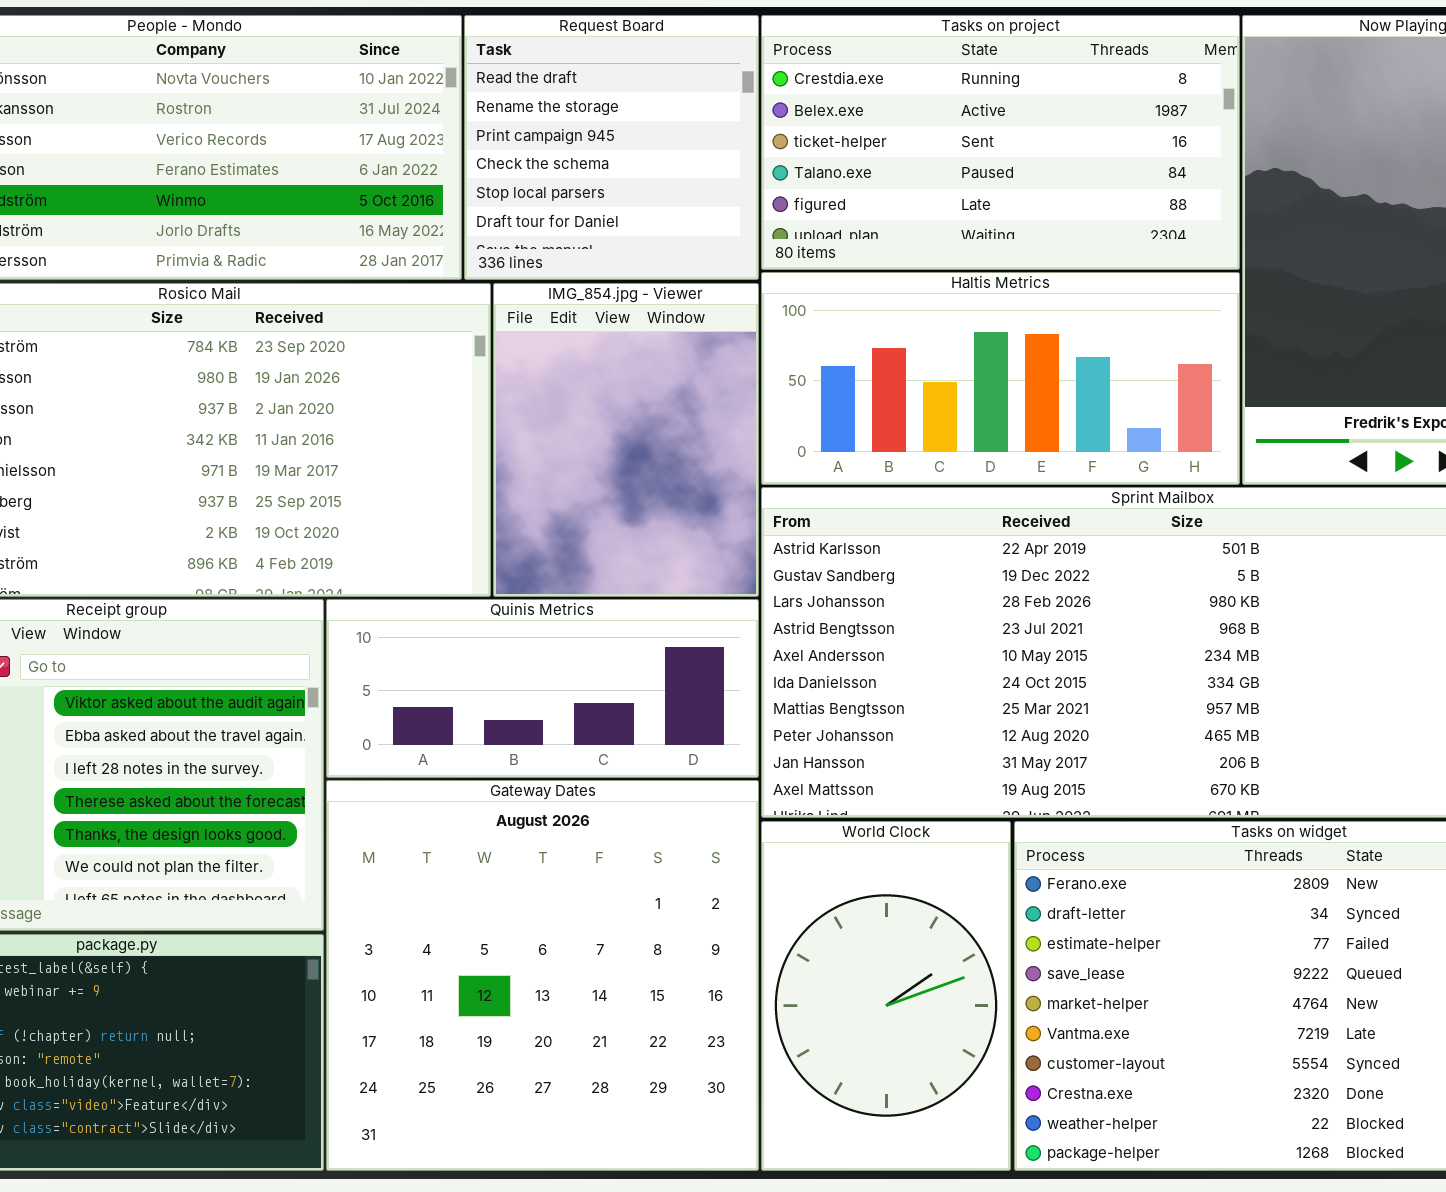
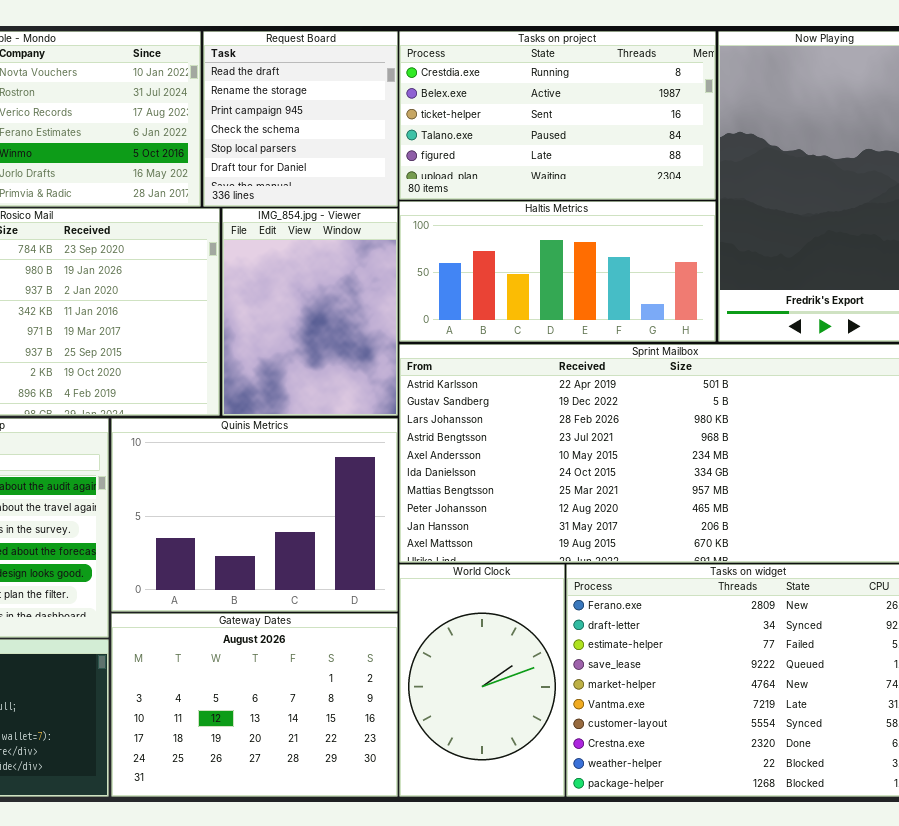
Quinis Metrics: [326,599,759,778] -> [111,418,398,612], resized
Gateway Dates: [326,780,759,1171] -> [111,613,398,797], resized

